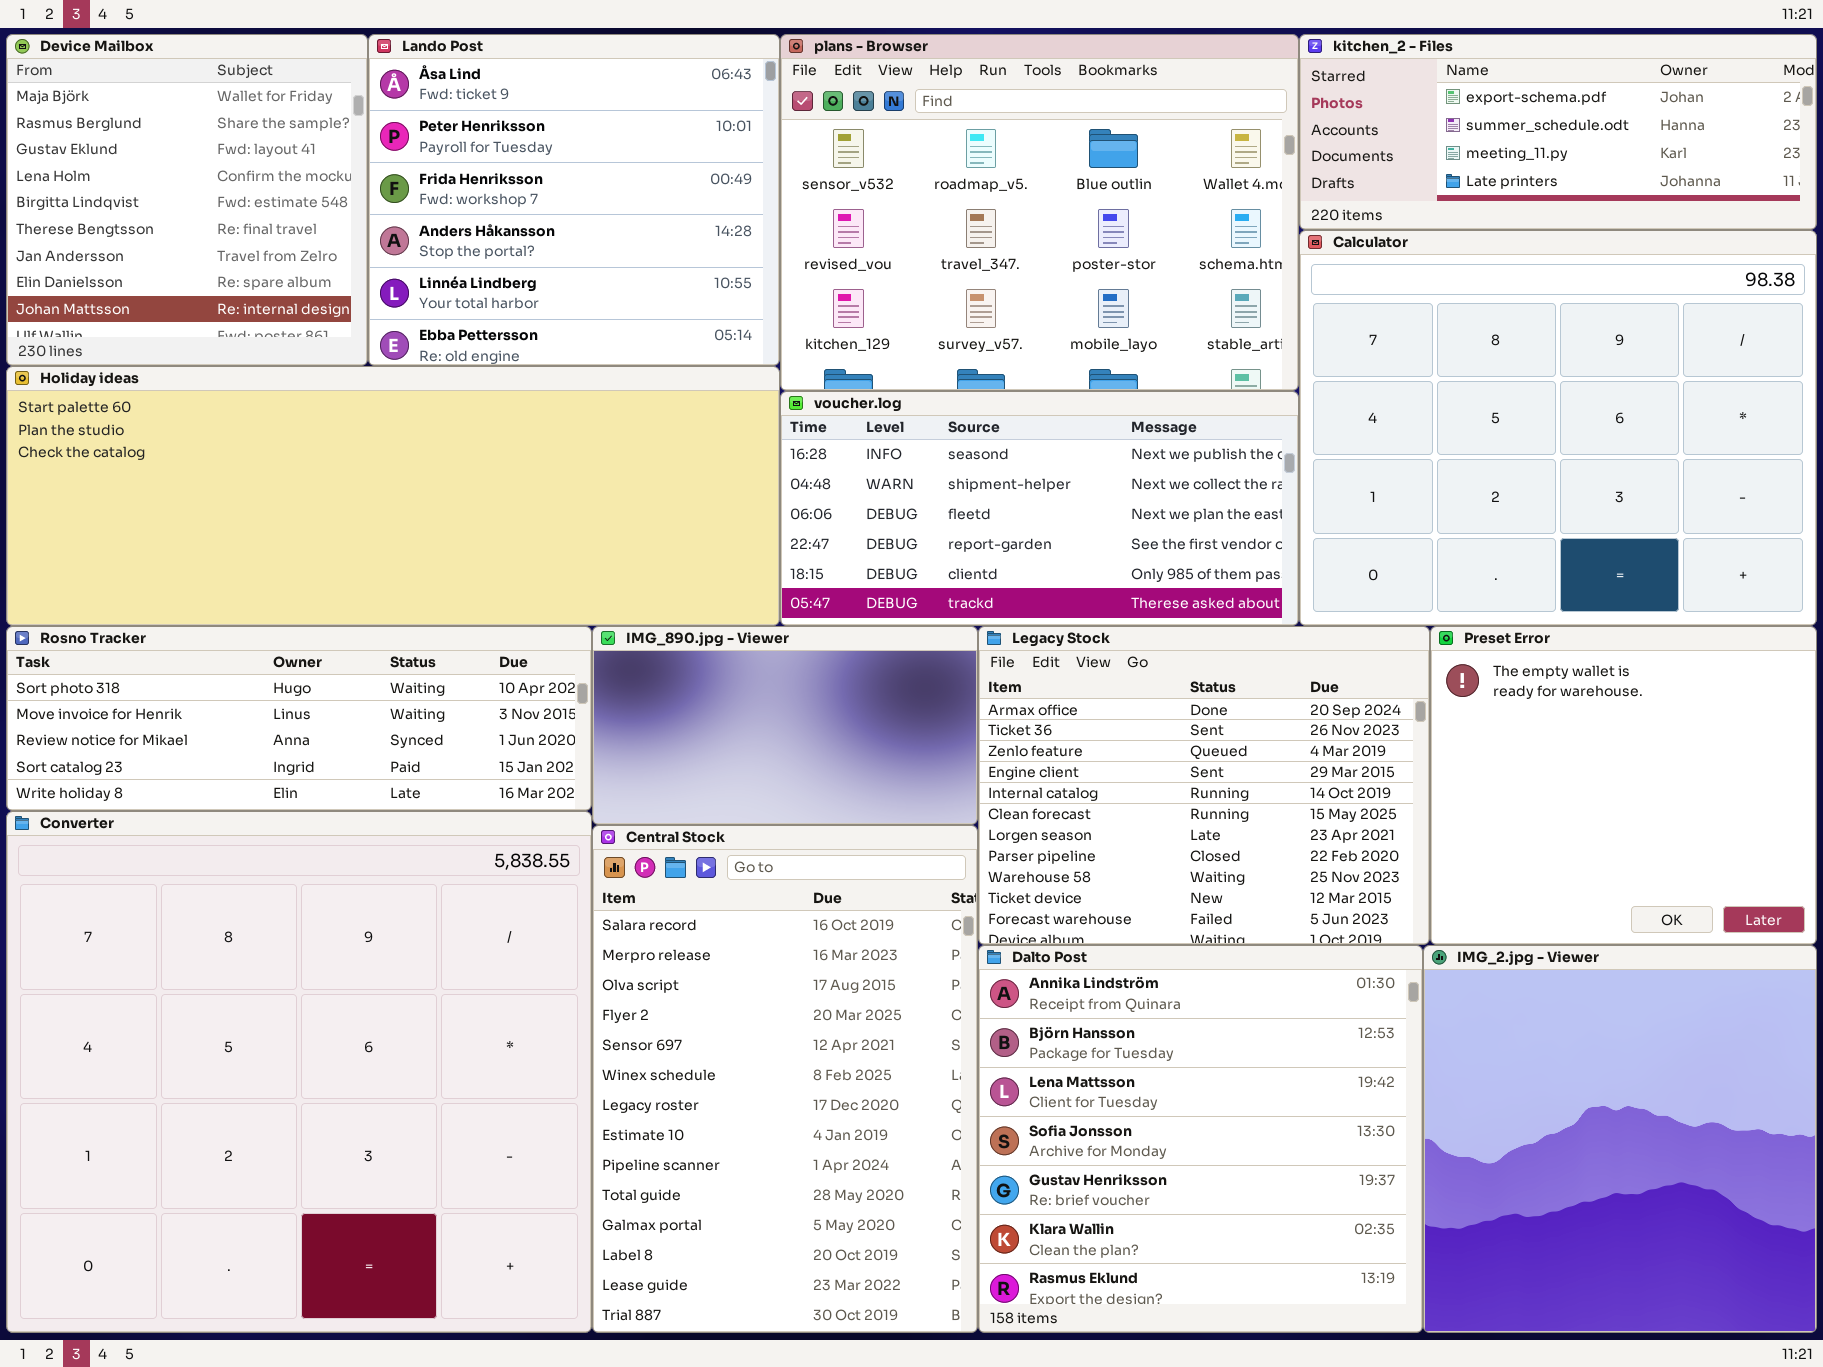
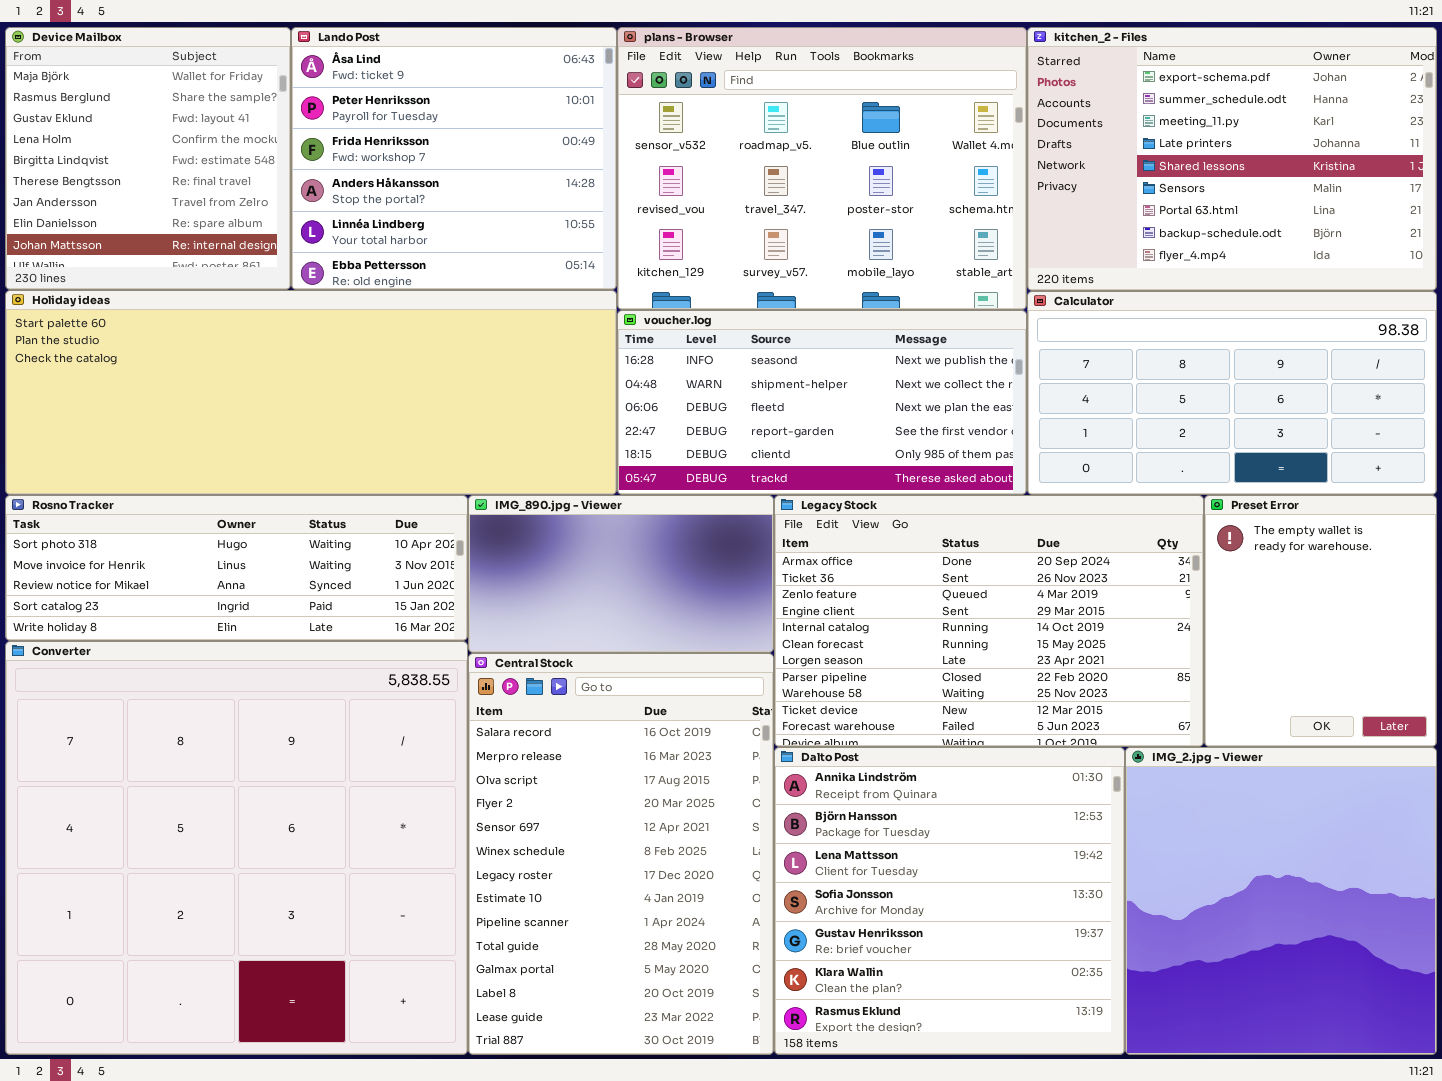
kitchen_2 - Files: [1299,34,1817,230] -> [1027,27,1437,291], resized
Calculator: [1299,230,1817,626] -> [1027,291,1437,495], resized
Legacy Stock: [978,626,1430,945] -> [774,495,1204,747], resized
Preset Error: [1430,626,1817,945] -> [1204,495,1437,747], resized

